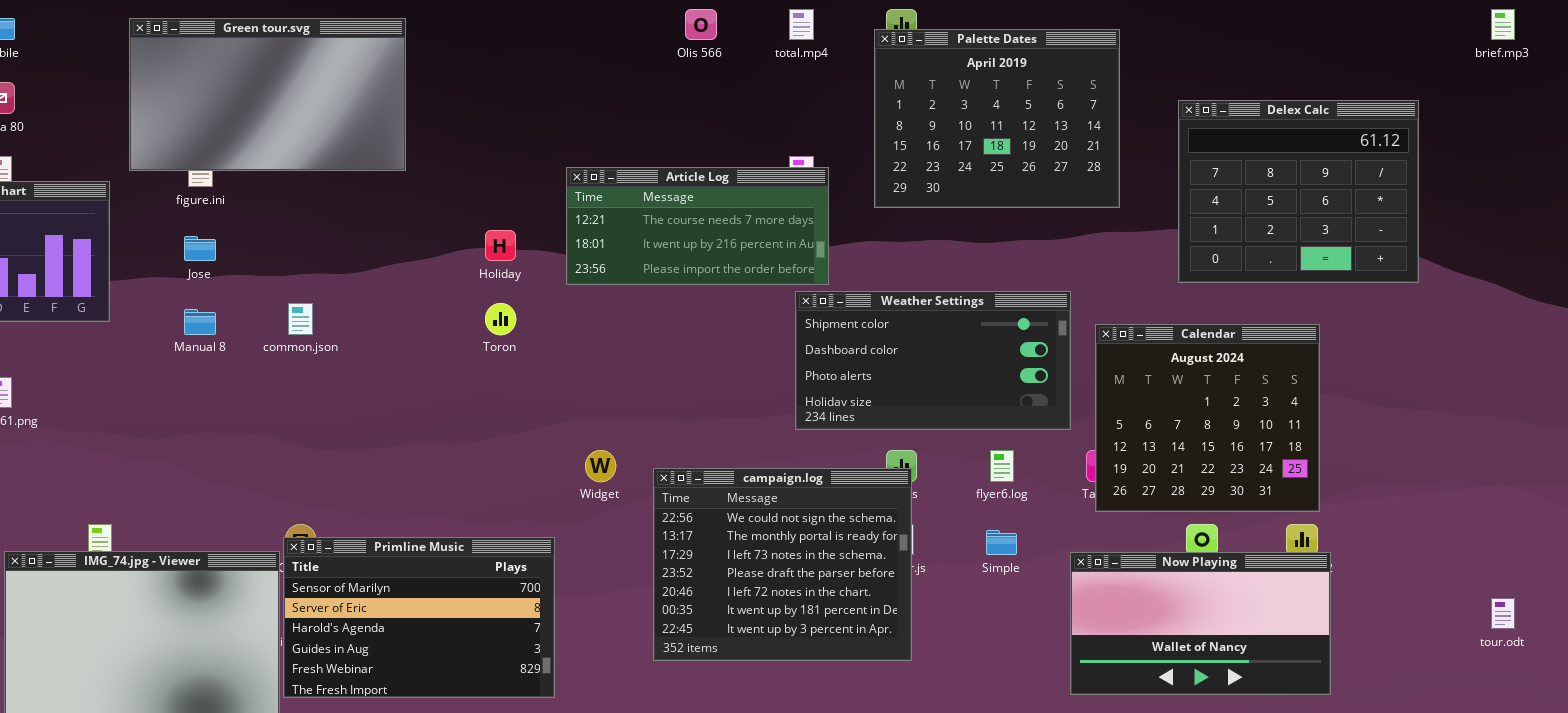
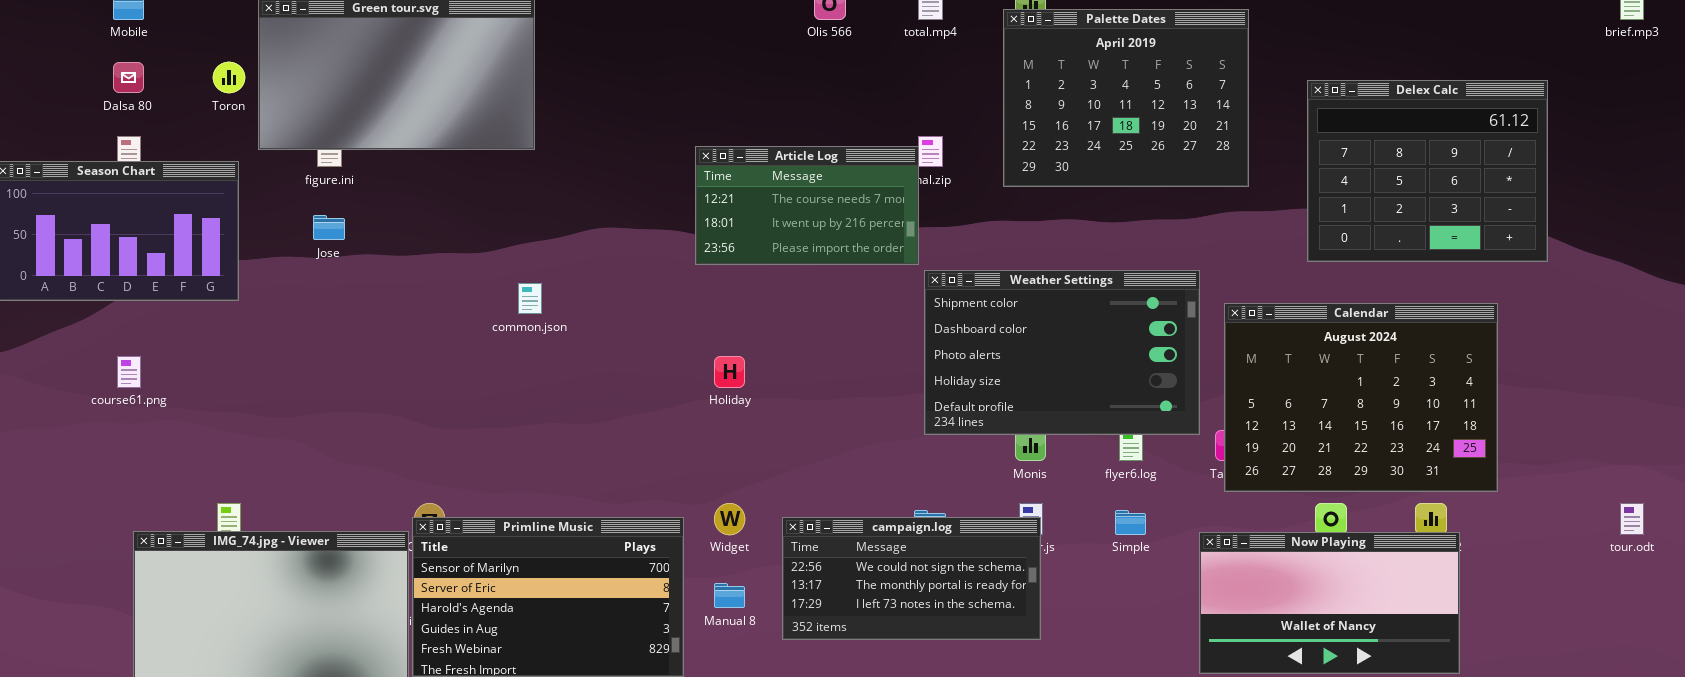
Article Log: [566,167,829,285] -> [695,146,919,265], resized
Holiday: [485,230,516,261] -> [714,356,745,388], moved
Weather Settings: [795,291,1071,430] -> [924,270,1200,435], resized
common.json: [288,303,313,335] -> [518,283,542,314], moved
Toron: [485,303,516,335] -> [213,62,245,93], moved
Manual 8: [184,309,216,335] -> [714,583,745,608], moved
Calendar: [1095,324,1320,512] -> [1224,303,1498,492], resized
Widget: [585,450,616,482] -> [714,503,745,535], moved
campaign.log: [653,468,912,661] -> [782,517,1041,640], resized
tour.odt: [1491,598,1515,629] -> [1620,503,1644,535], moved

